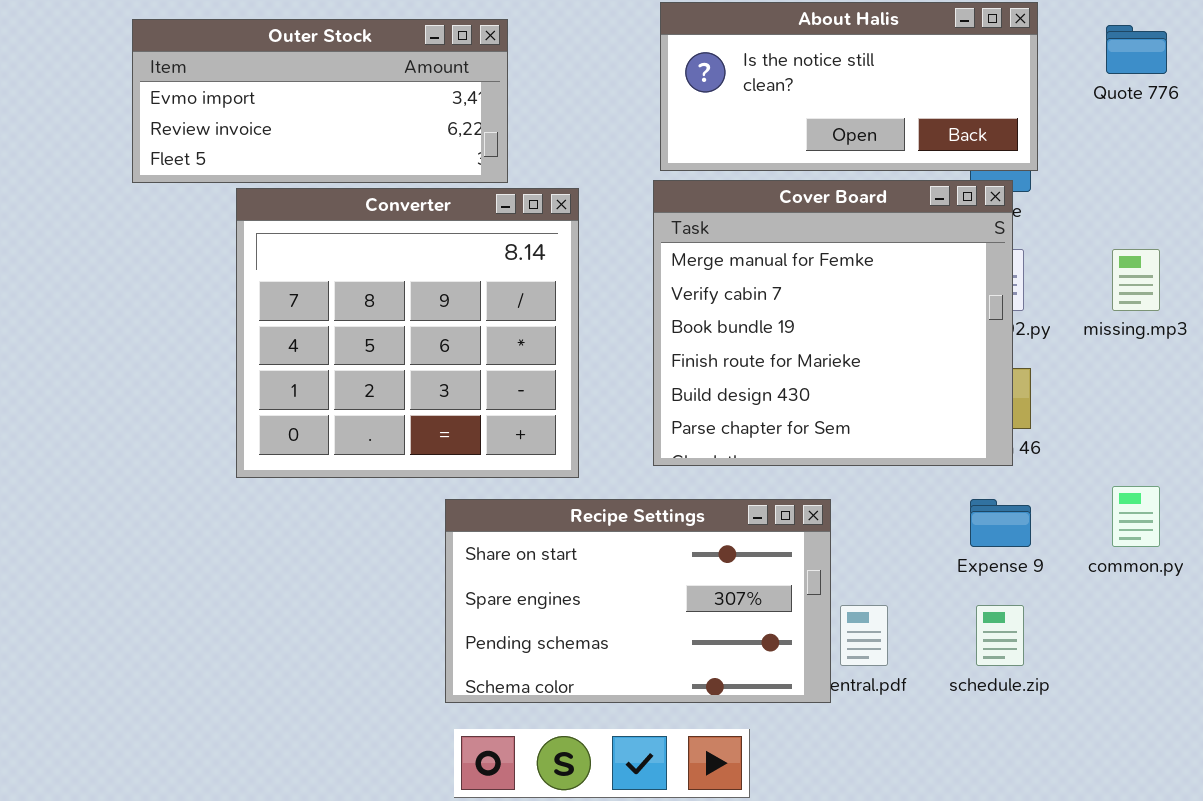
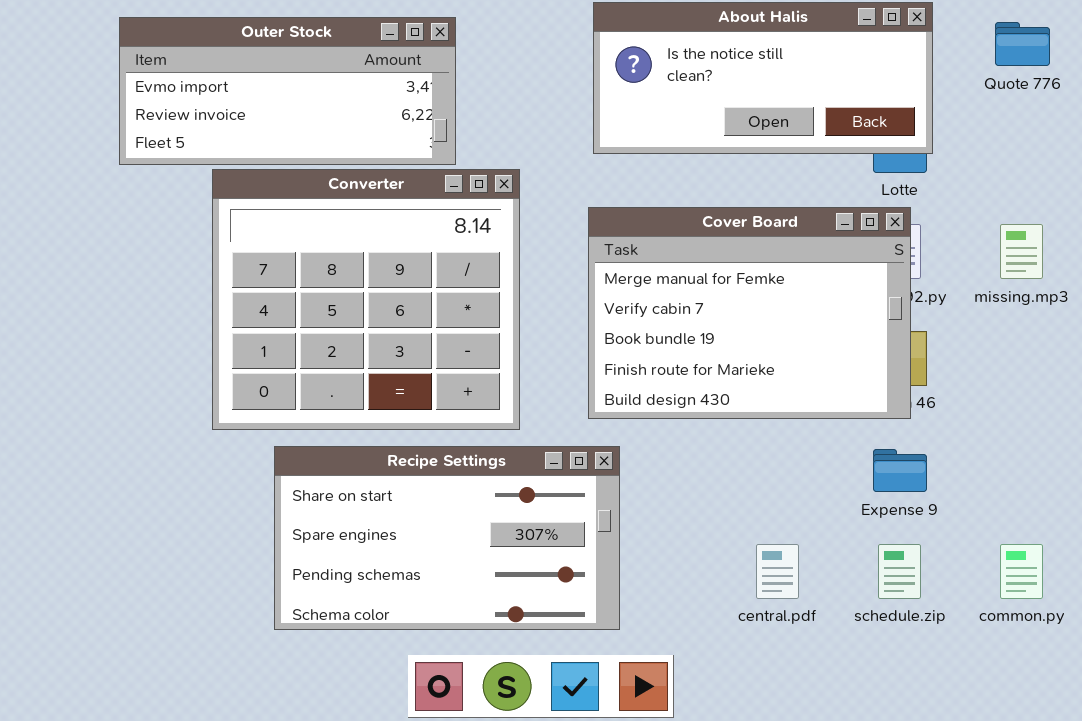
Cover Board: [653,180,1013,466] -> [588,207,911,419], resized
common.py: [1112,486,1160,547] -> [1000,544,1043,599], moved
Recipe Settings: [445,499,831,703] -> [274,446,620,630], moved

